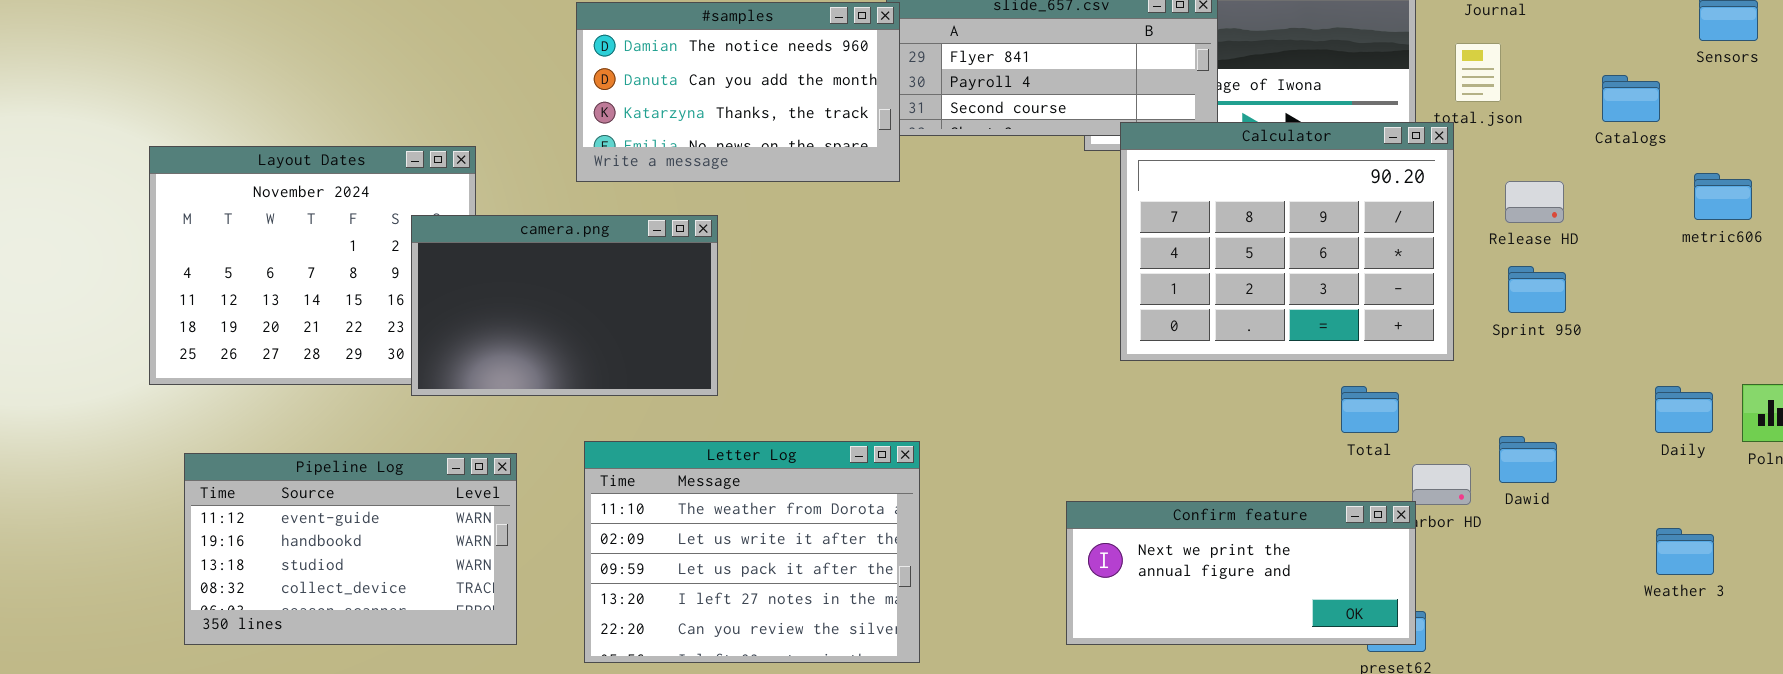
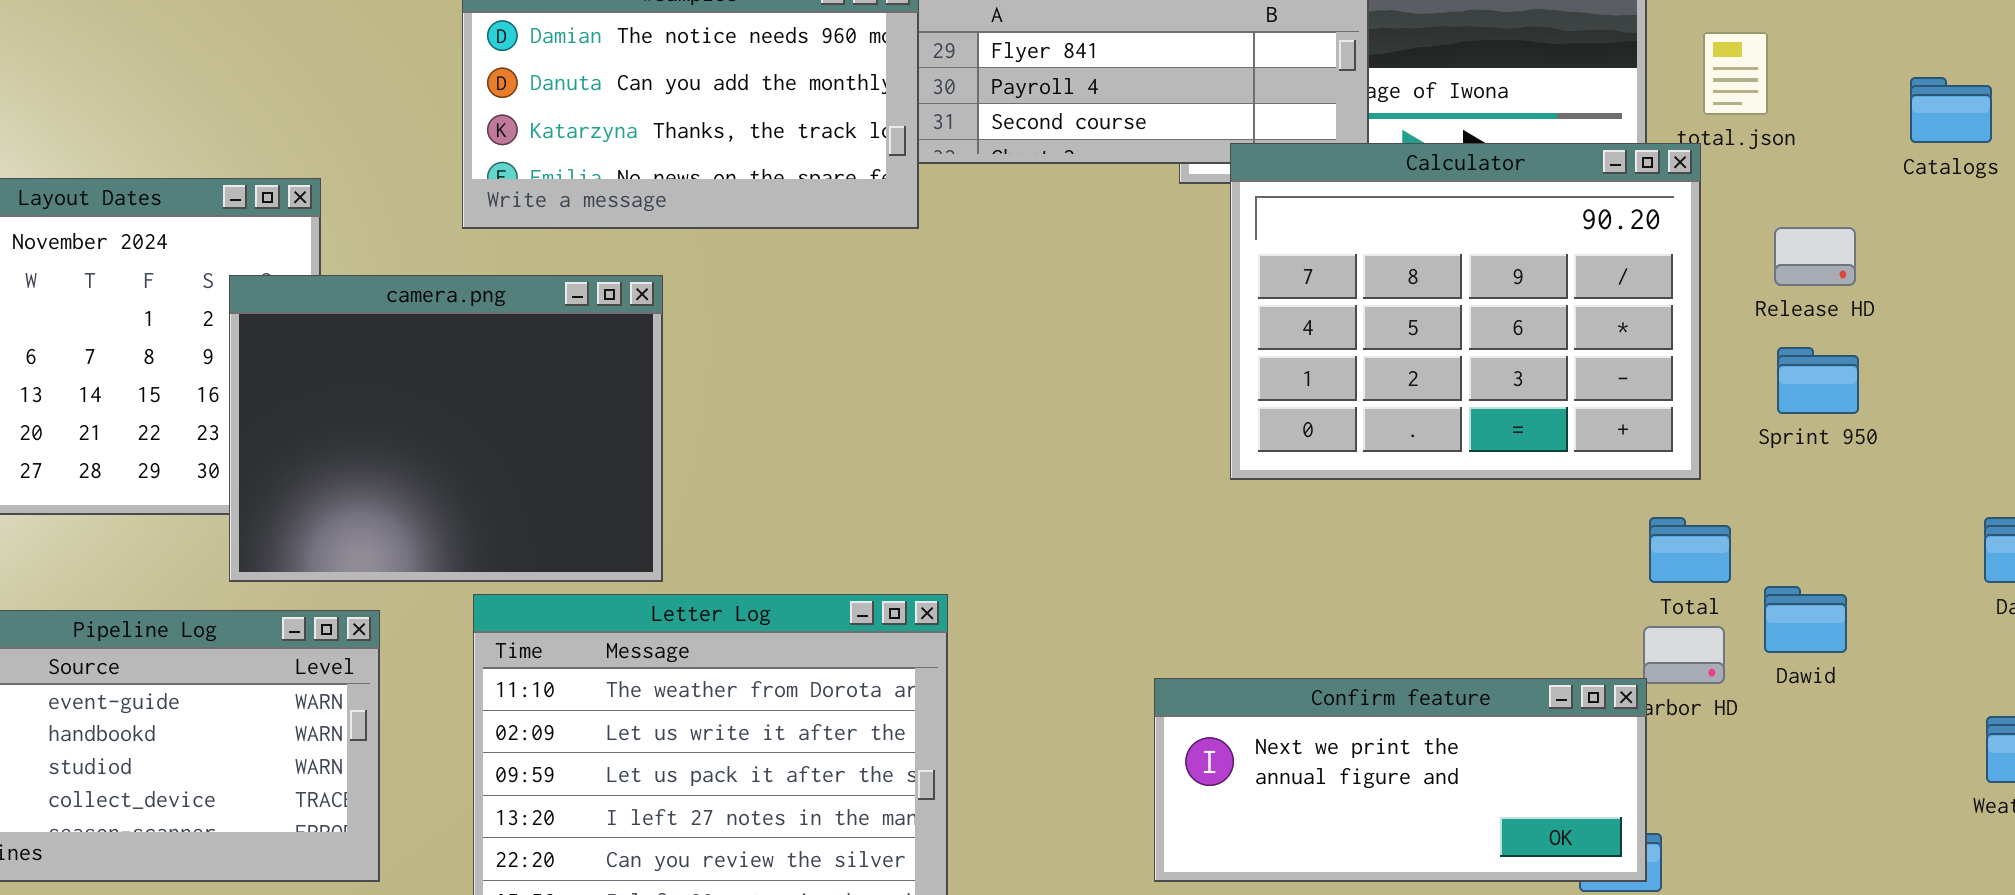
camera.png: [411,215,718,396] -> [229,275,663,582], resized
Total: [1341,386,1399,433] -> [1649,517,1731,583], moved

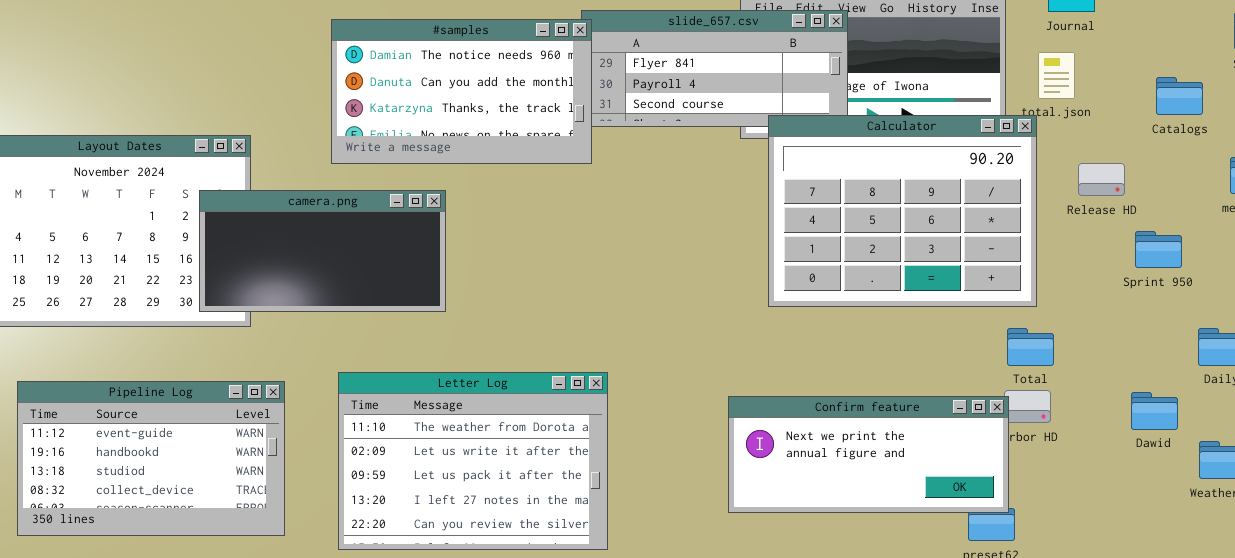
camera.png: [229,275,663,582] -> [199,190,446,312], resized
Sprint 950: [1777,347,1859,414] -> [1135,231,1182,268], moved
Dawid: [1764,586,1847,653] -> [1131,392,1178,430], moved
Confirm feature: [1154,678,1647,882] -> [728,396,1009,513], moved

